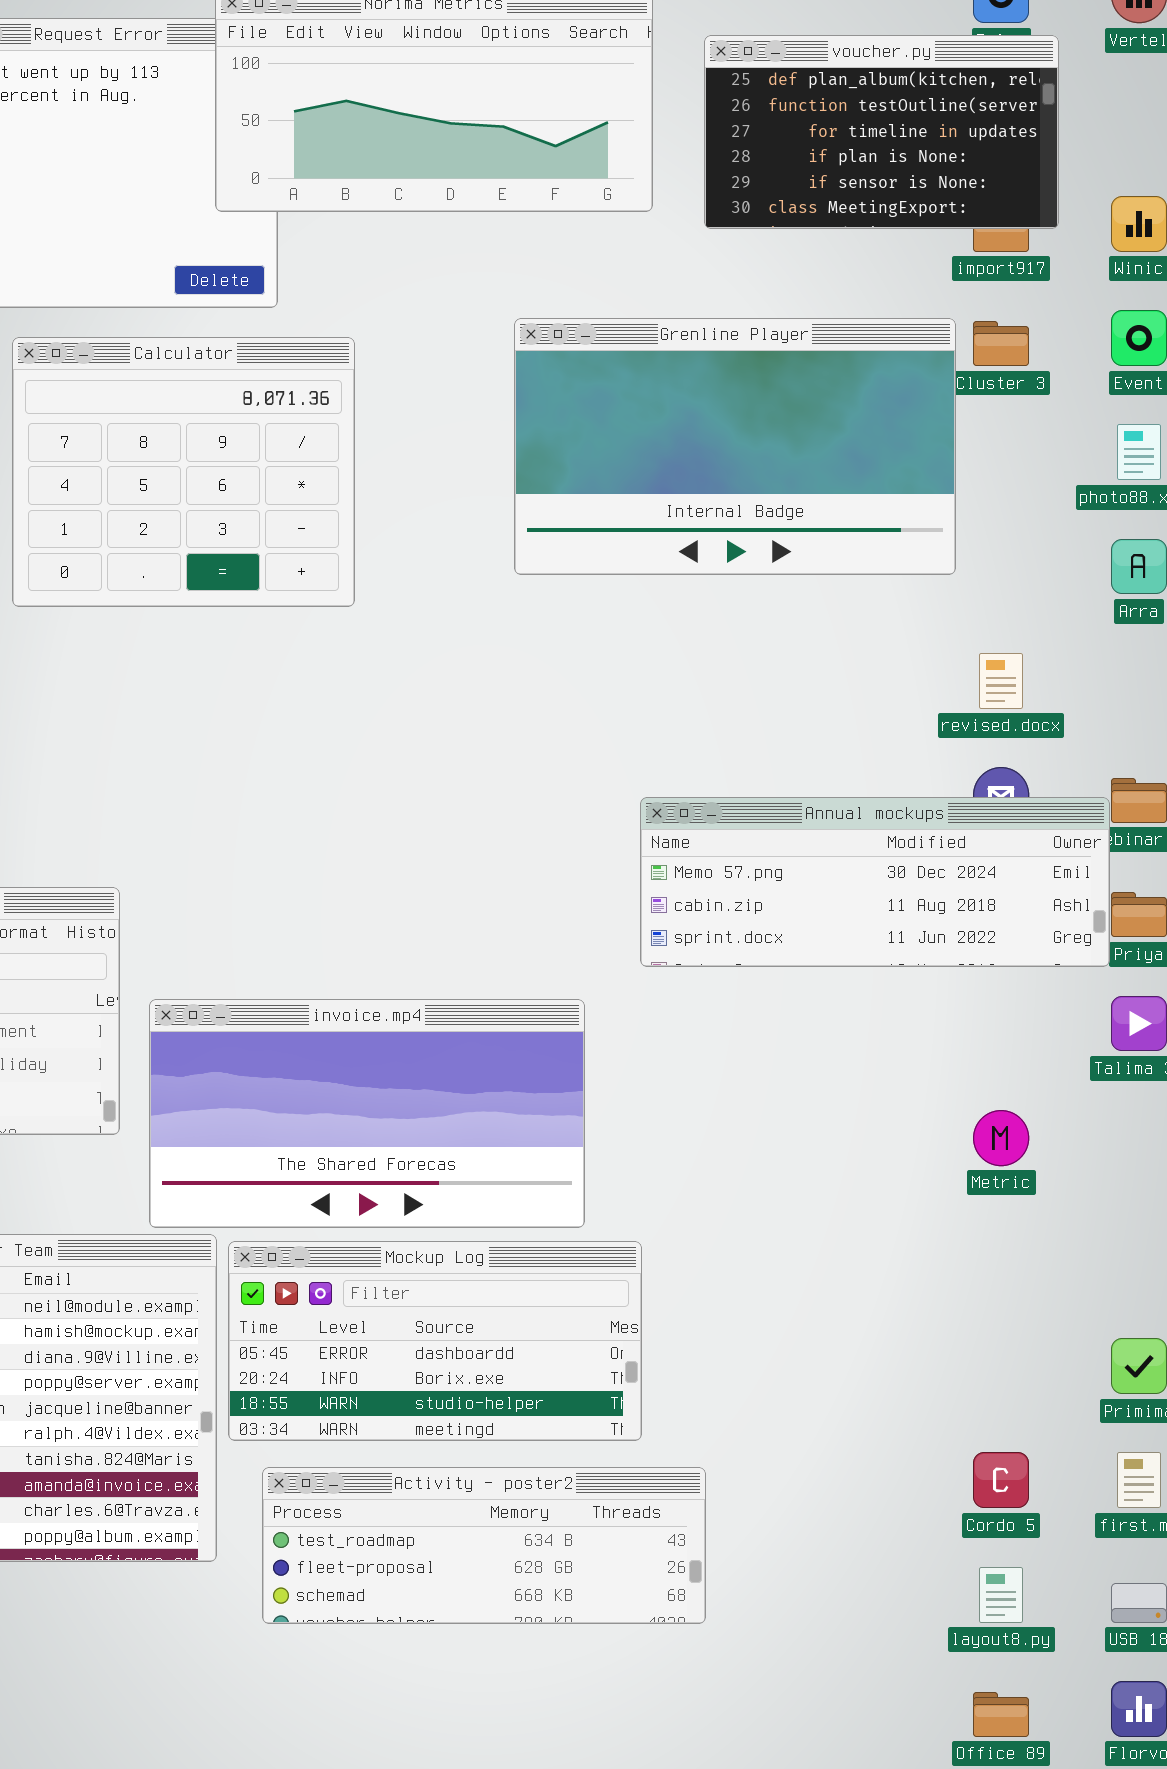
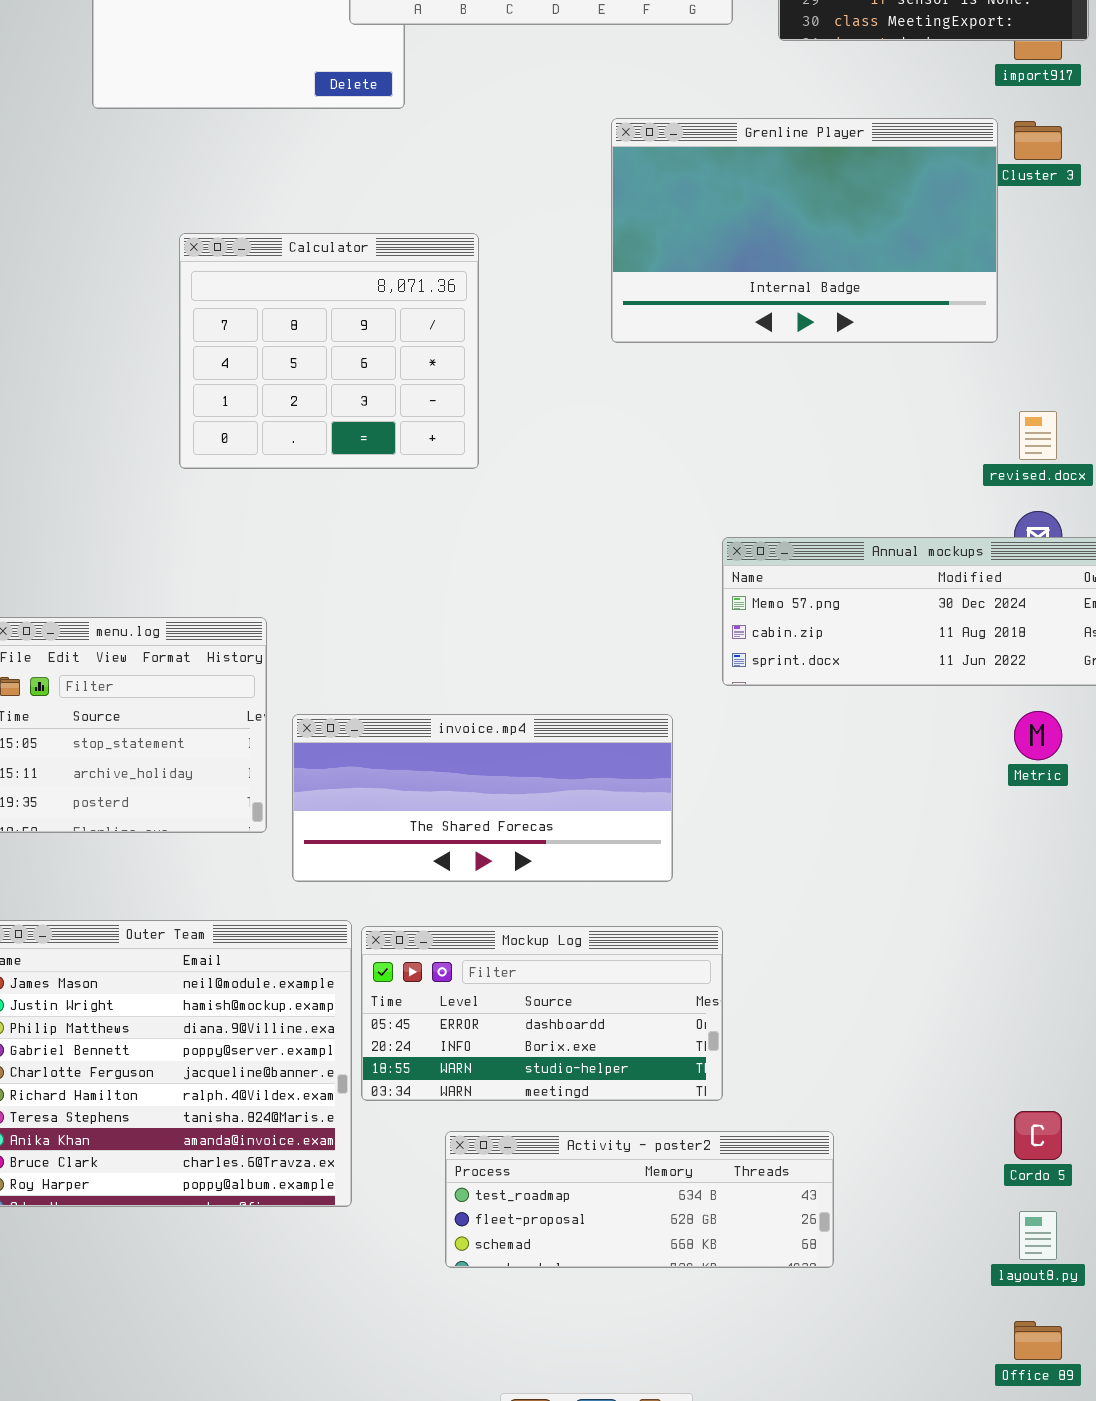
Calculator: [12,337,355,607] -> [179,233,479,469], moved
invoice.mp4: [149,999,585,1228] -> [292,714,673,882], resized
Metric: [973,1110,1029,1166] -> [1014,711,1062,760], moved
Activity - poster2: [262,1467,706,1624] -> [445,1131,834,1268], moved

